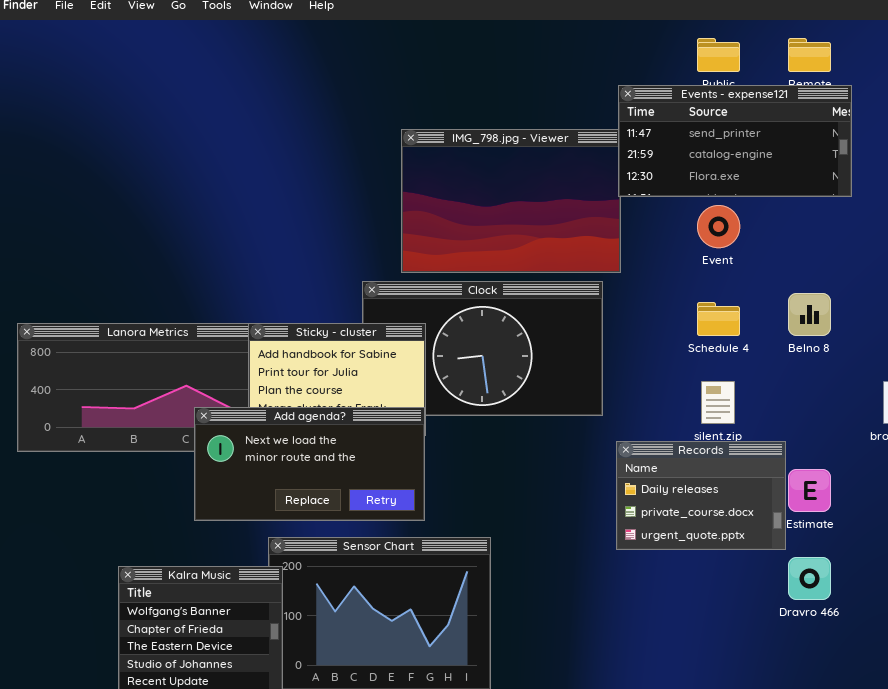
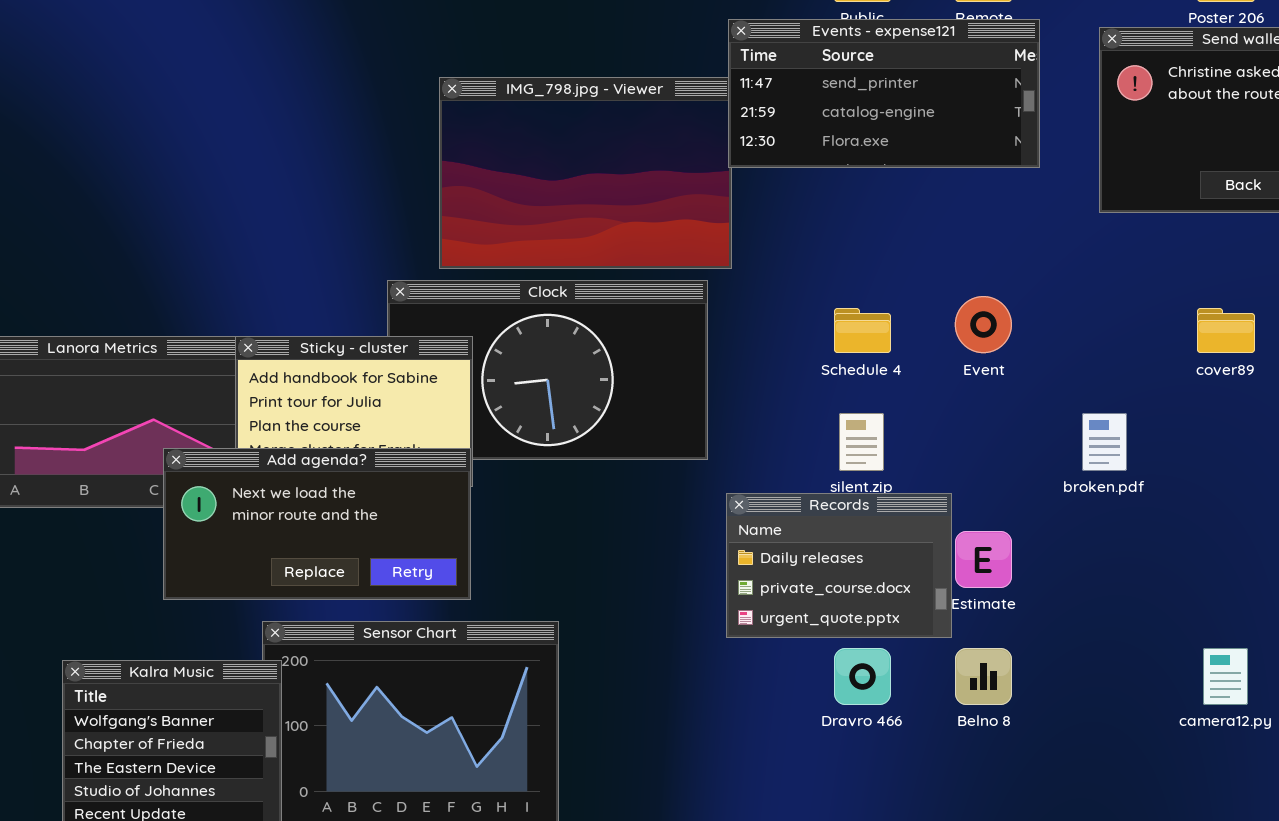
Event: [697,205,740,248] -> [955,296,1012,353], moved
Belno 8: [788,293,831,336] -> [955,648,1012,705], moved
Dravro 466: [788,557,831,600] -> [834,648,891,705], moved

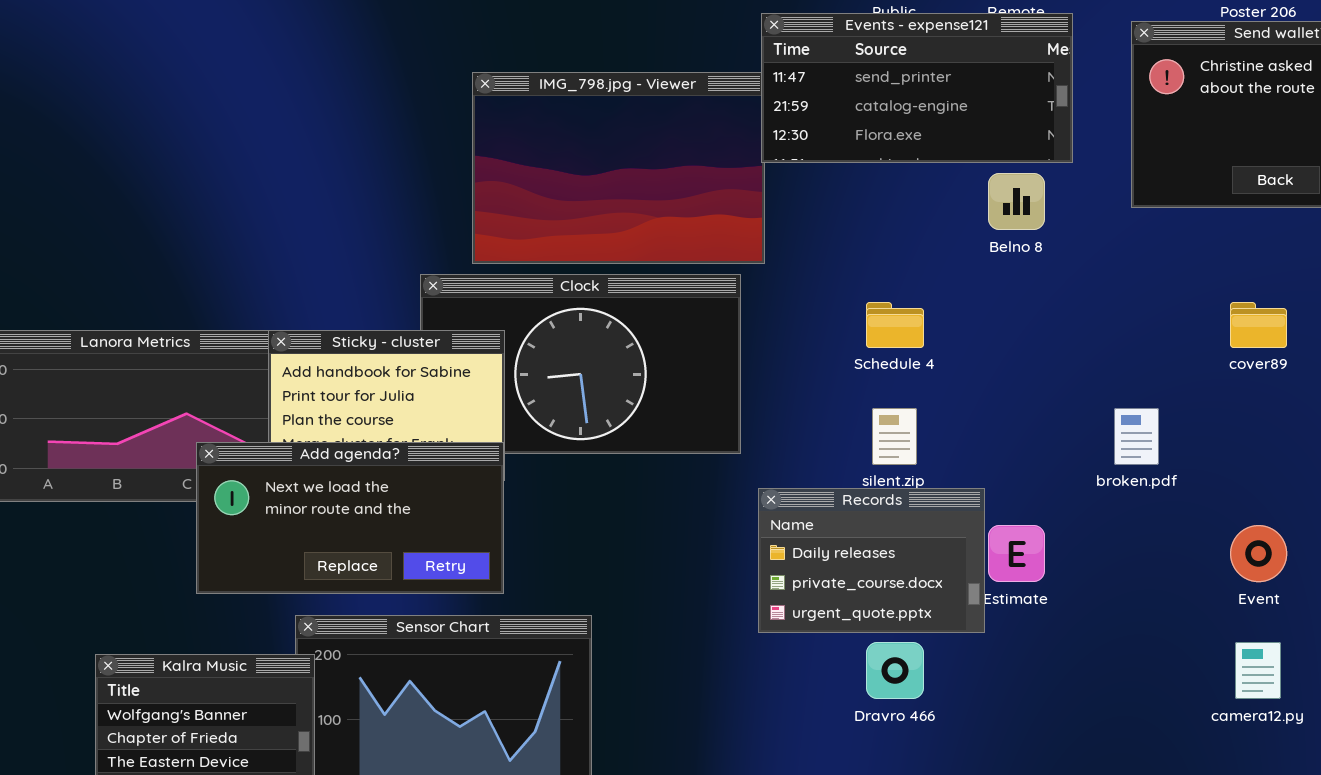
Event: [955,296,1012,353] -> [1230,525,1287,582], moved
Belno 8: [955,648,1012,705] -> [988,173,1045,230], moved

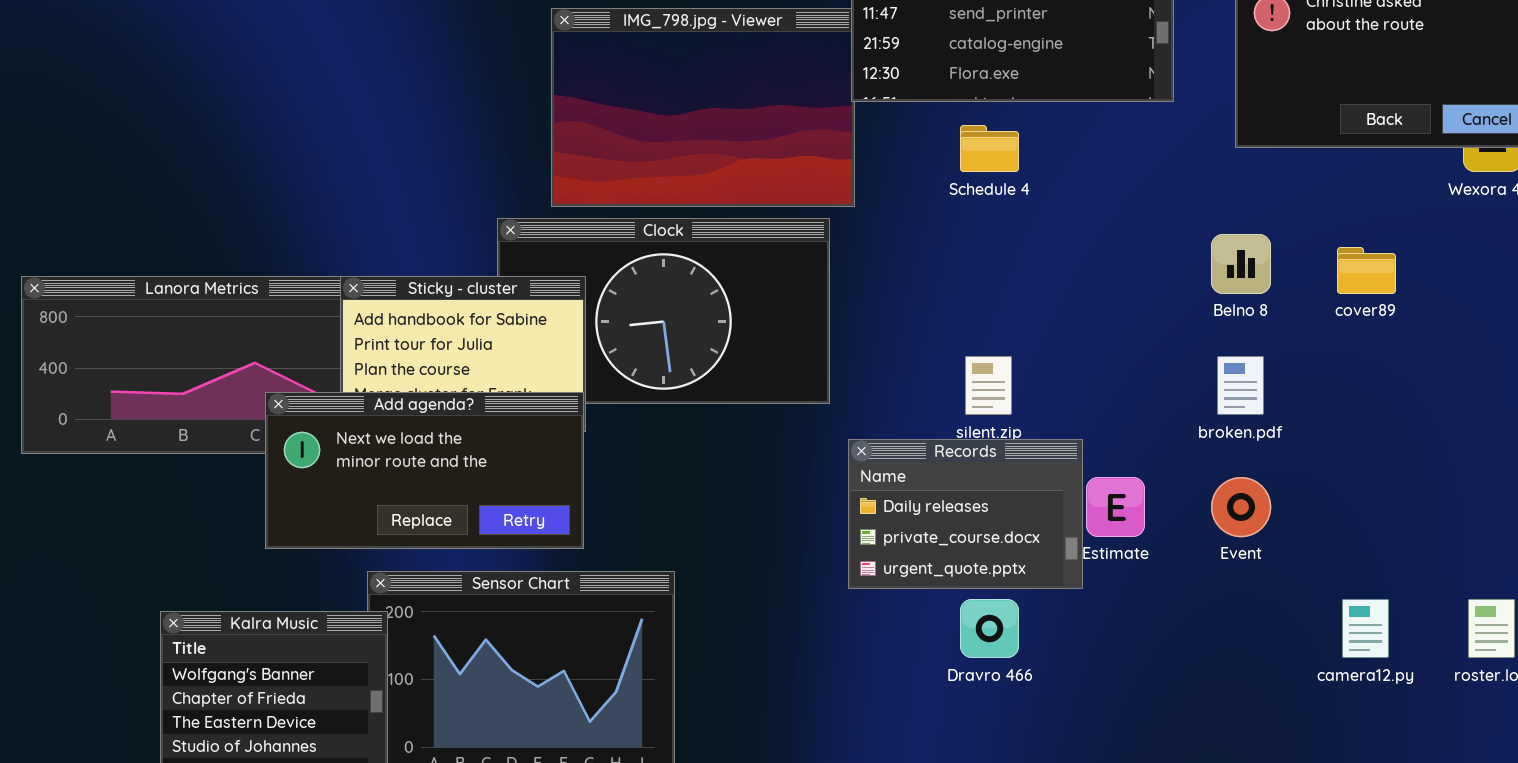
Belno 8: [988,173,1045,230] -> [1211,234,1271,294], moved
Schedule 4: [866,302,924,348] -> [960,125,1019,172], moved
Event: [1230,525,1287,582] -> [1211,477,1271,537], moved

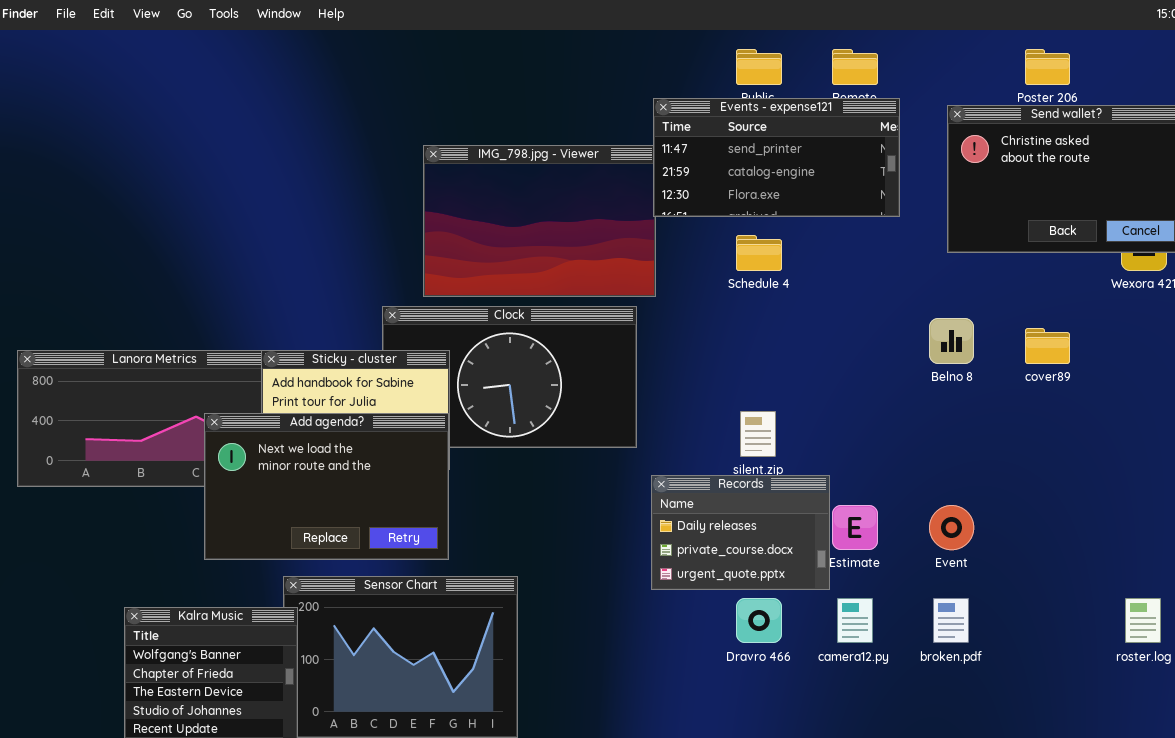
broken.pdf: [1217,356,1264,415] -> [933,598,969,643], moved
Add agenda?: [265,392,584,549] -> [204,413,449,560], resized
camera12.py: [1342,599,1389,658] -> [837,598,873,643], moved

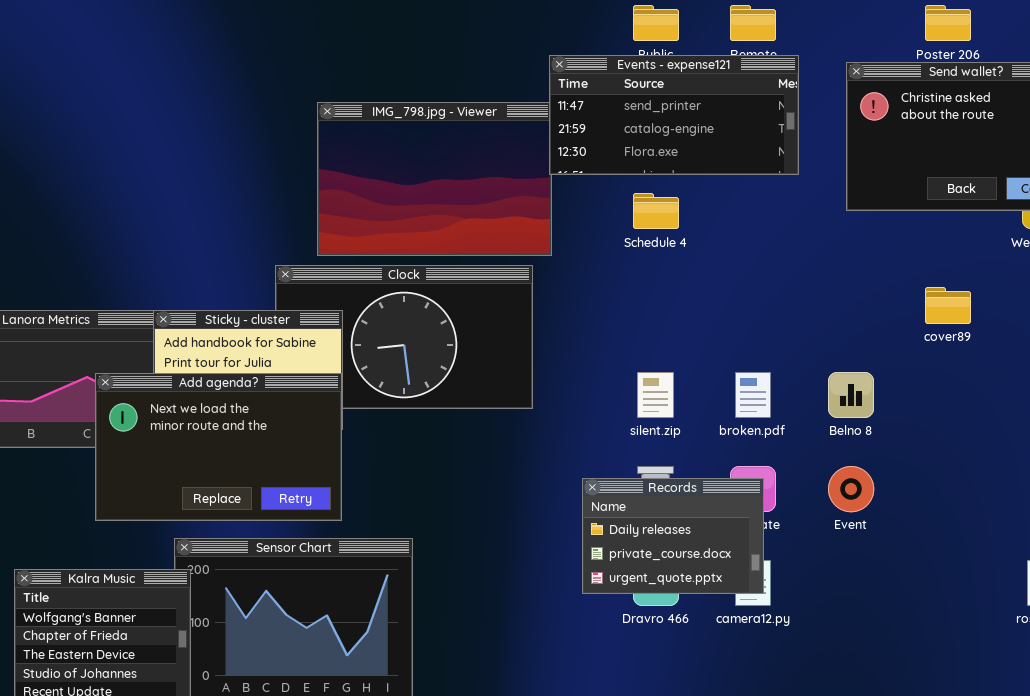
Belno 8: [929,318,974,364] -> [828,372,874,418], moved
Records: [651,475,830,590] -> [582,478,764,594], moved
broken.pdf: [933,598,969,643] -> [735,372,771,418], moved

